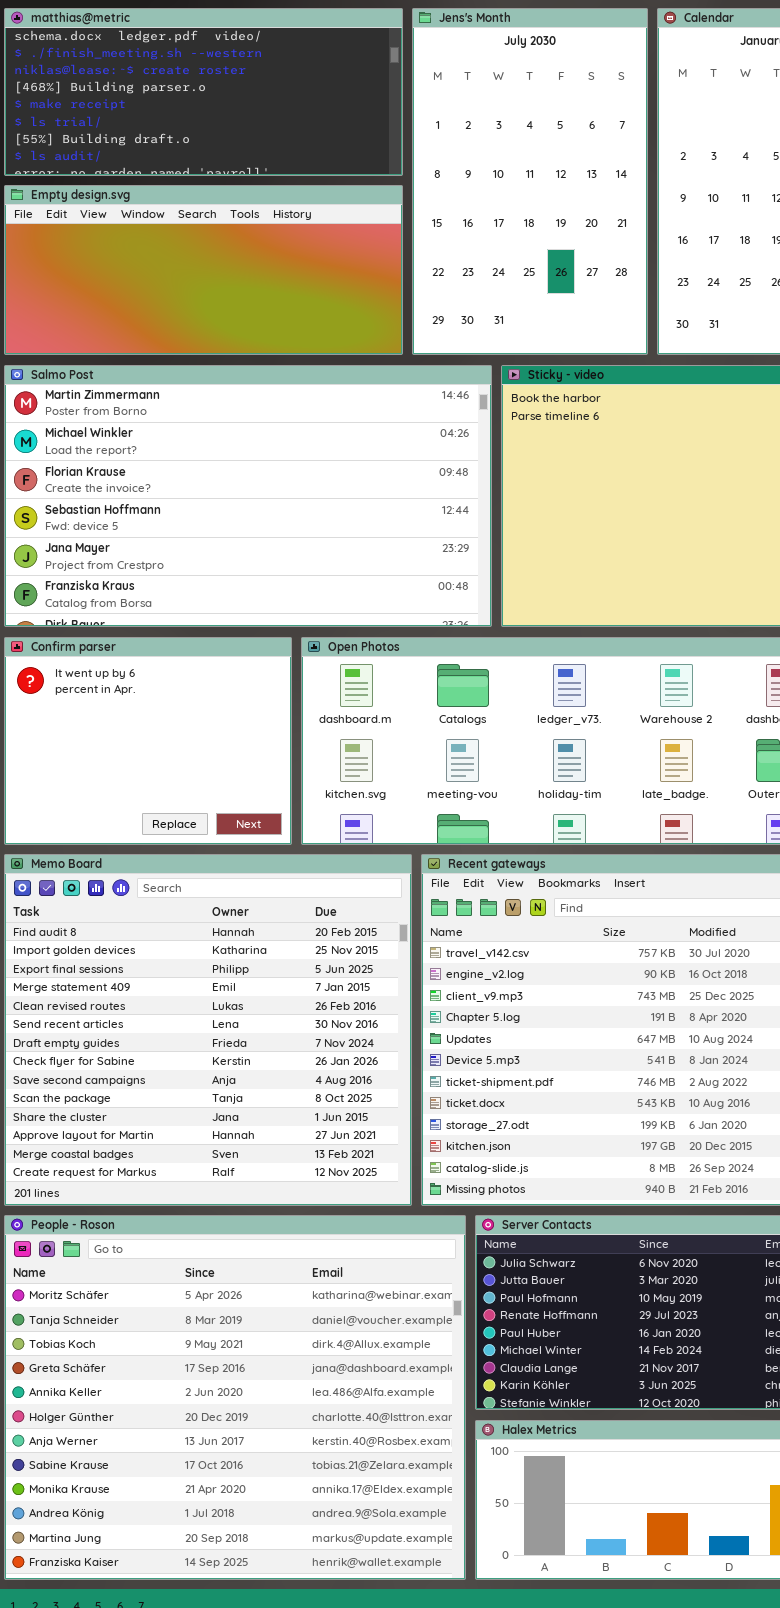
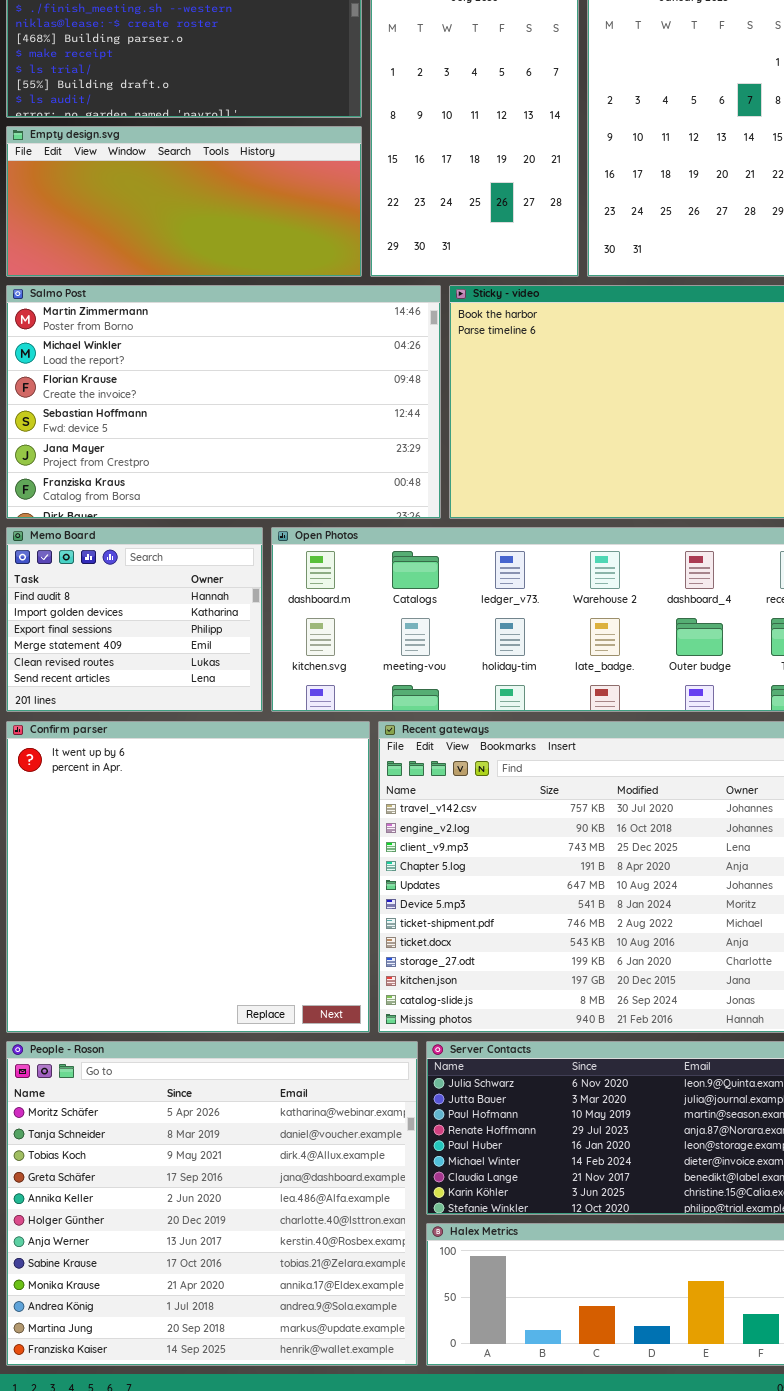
Confirm parser: [4,637,292,845] -> [6,721,370,1033], moved, resized
Memo Board: [4,854,412,1206] -> [6,527,263,712], moved, resized

